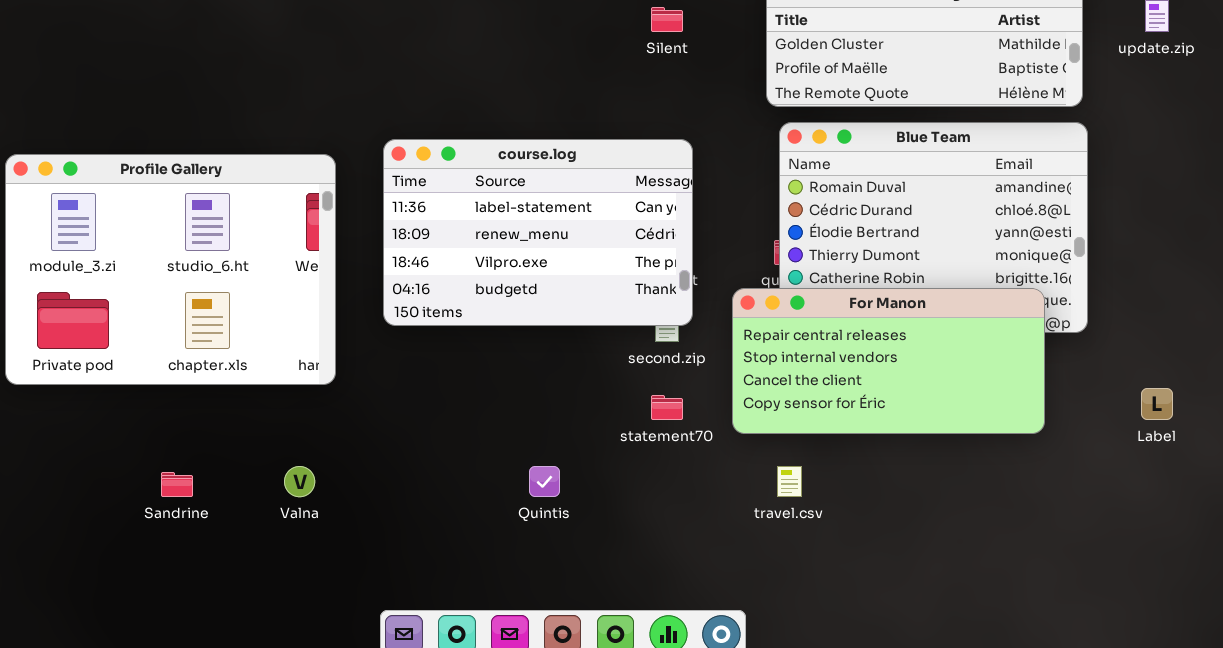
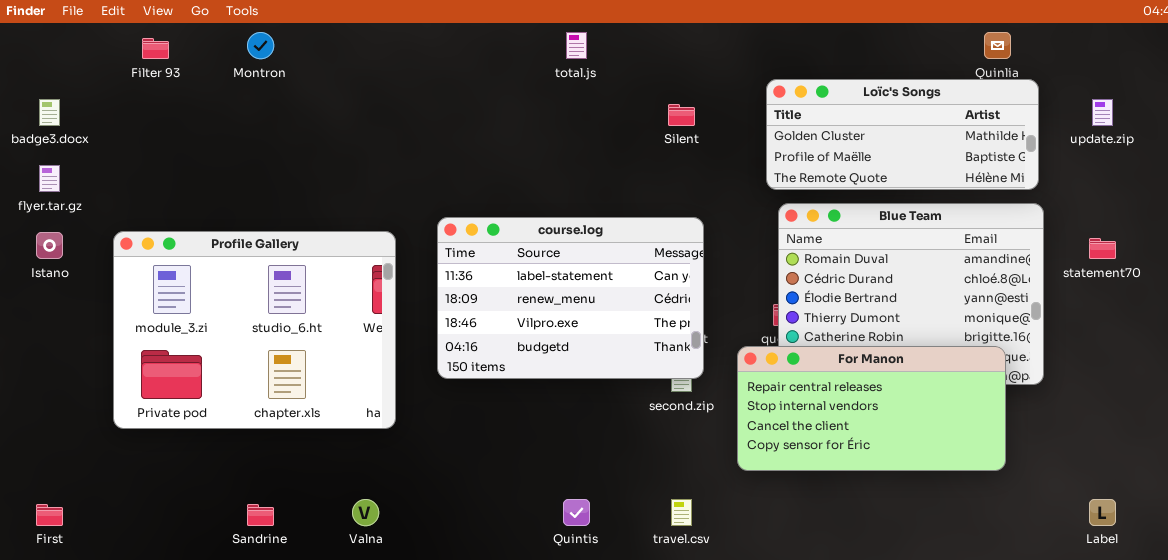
Label: [1141,388,1173,420] -> [1089,499,1116,526], moved
statement70: [651,395,683,420] -> [1089,238,1116,259], moved
travel.csv: [777,466,802,497] -> [671,499,692,526], moved

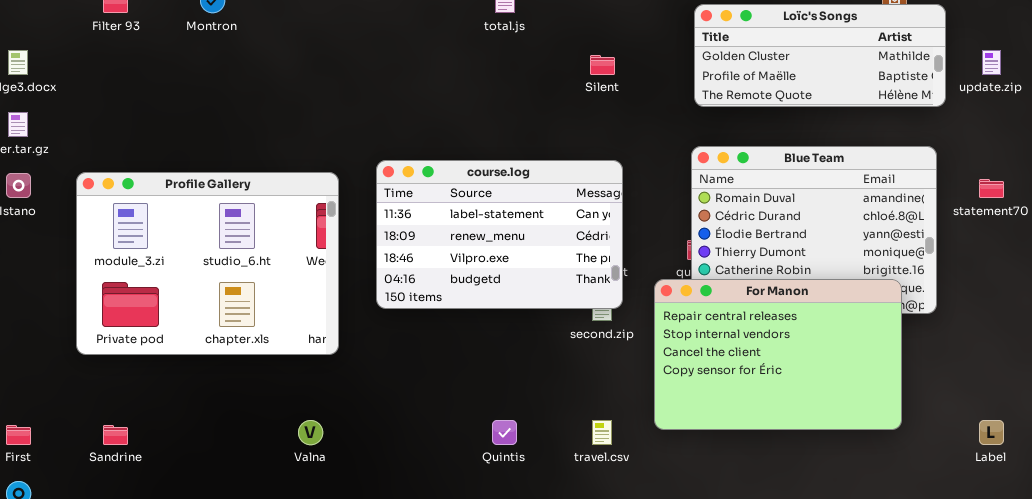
Loïc's Songs: [766,79,1039,190] -> [694,4,946,107], moved
For Manon: [737,346,1006,471] -> [654,279,902,430], resized
Sandrine: [247,504,274,526] -> [103,425,128,445], moved

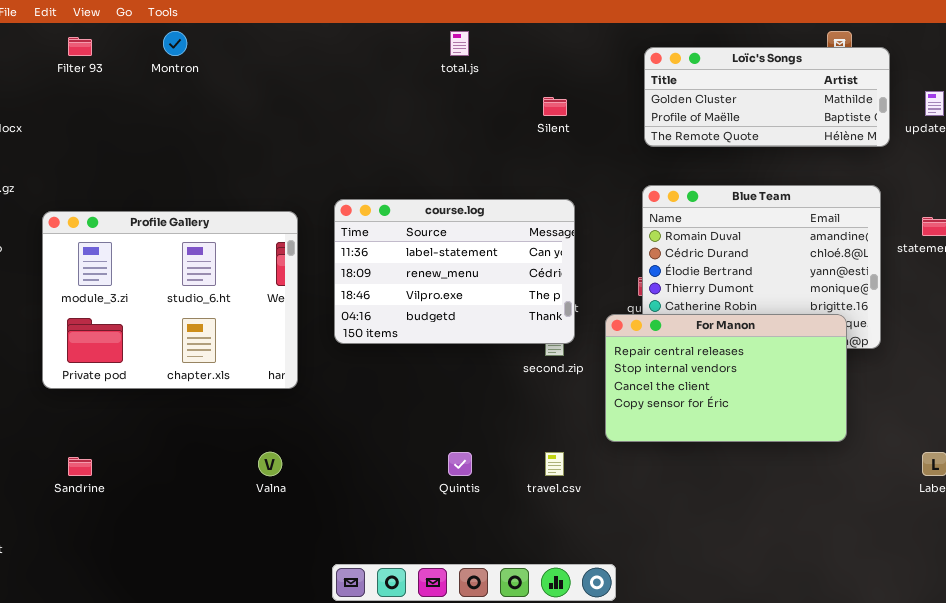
For Manon: [654,279,902,430] -> [605,314,847,442], resized

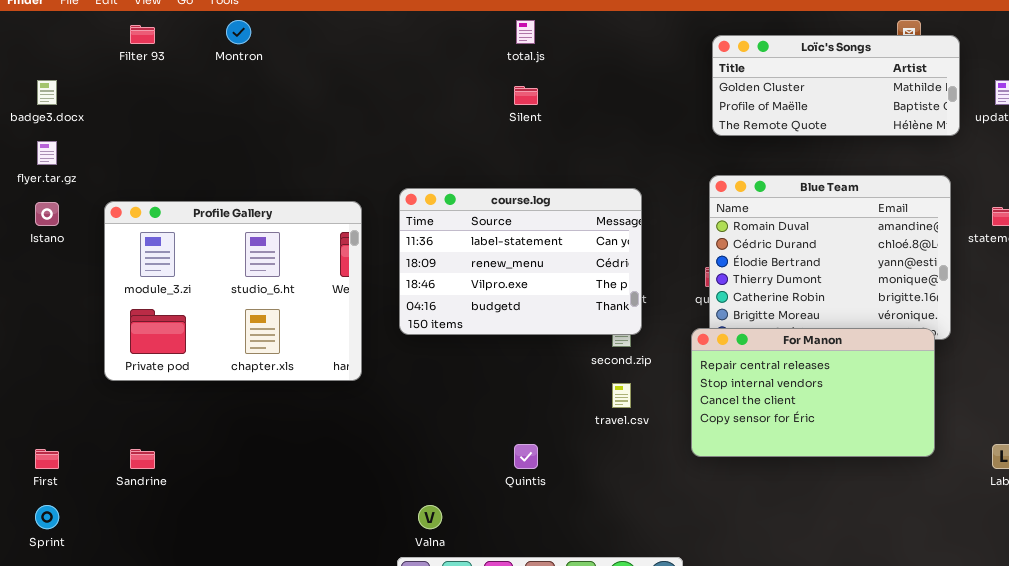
Silent: [543,97,567,116] -> [514,86,538,105], moved
For Manon: [605,314,847,442] -> [691,328,935,457], moved
Valna: [258,452,282,476] -> [418,505,442,529], moved
travel.csv: [545,452,564,476] -> [612,383,631,408], moved

